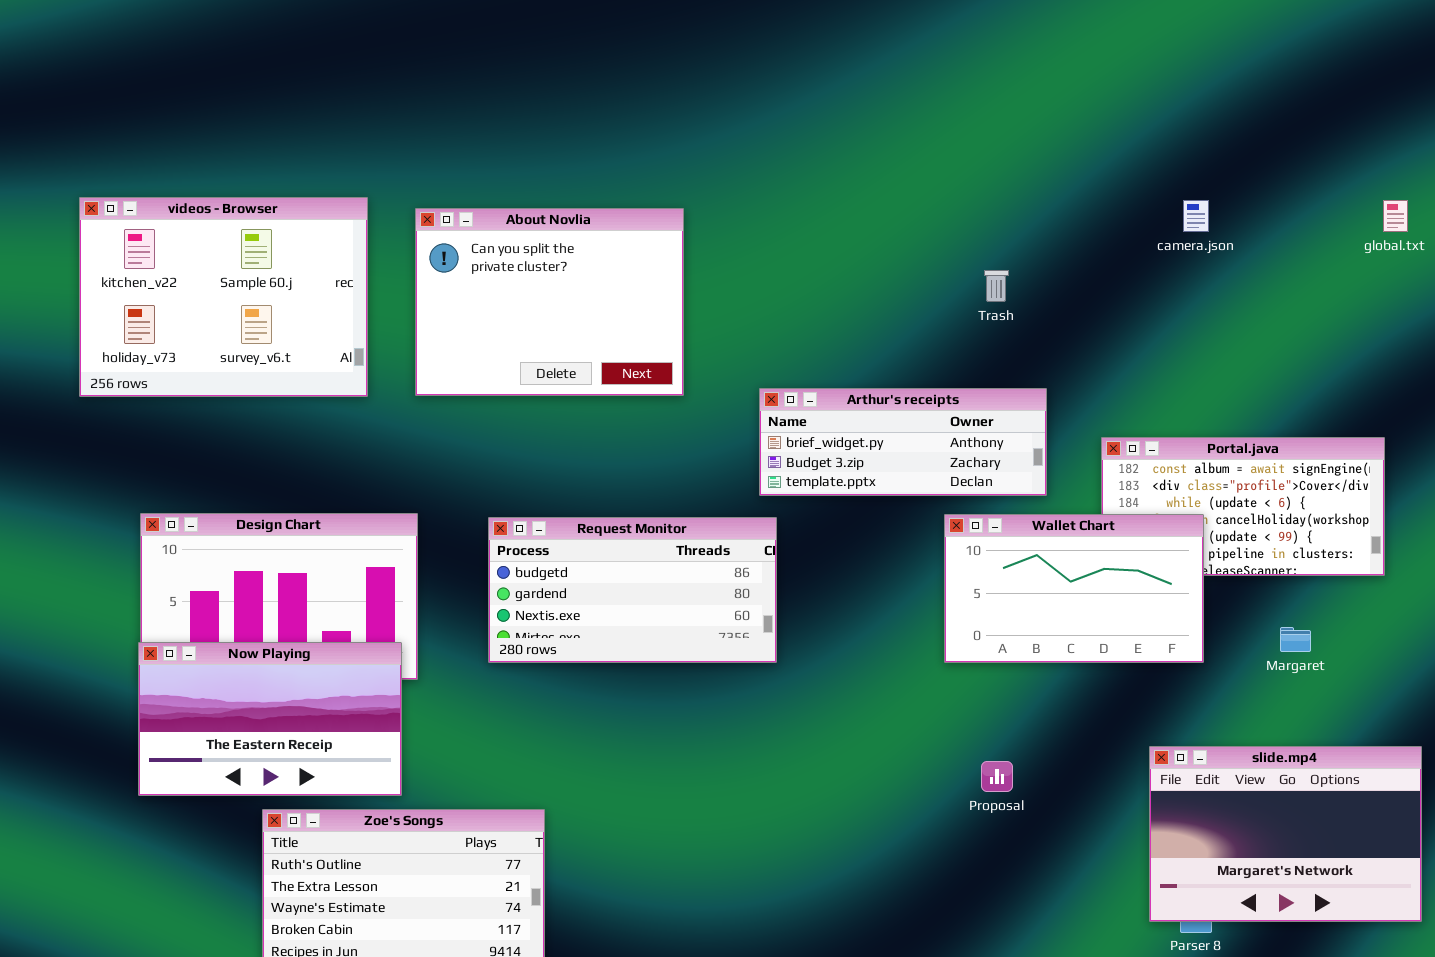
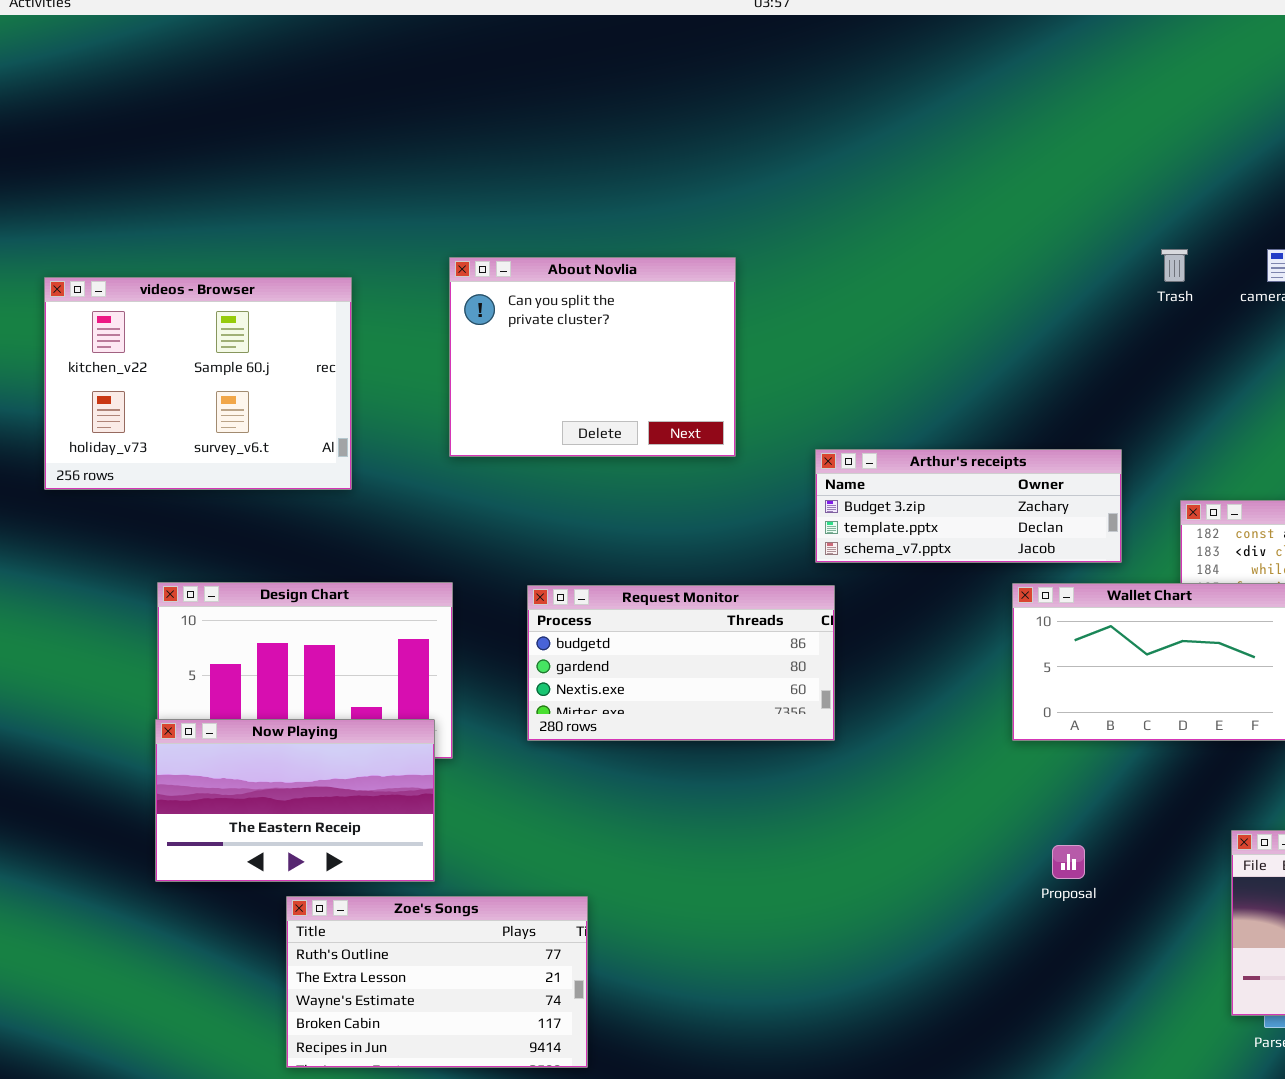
videos - Browser: [79,197,368,397] -> [44,277,352,490], moved
Trash: [984,270,1009,302] -> [1161,249,1188,282], moved
Arthur's receipts: [759,388,1047,496] -> [815,449,1122,563], scrolled down 1 row

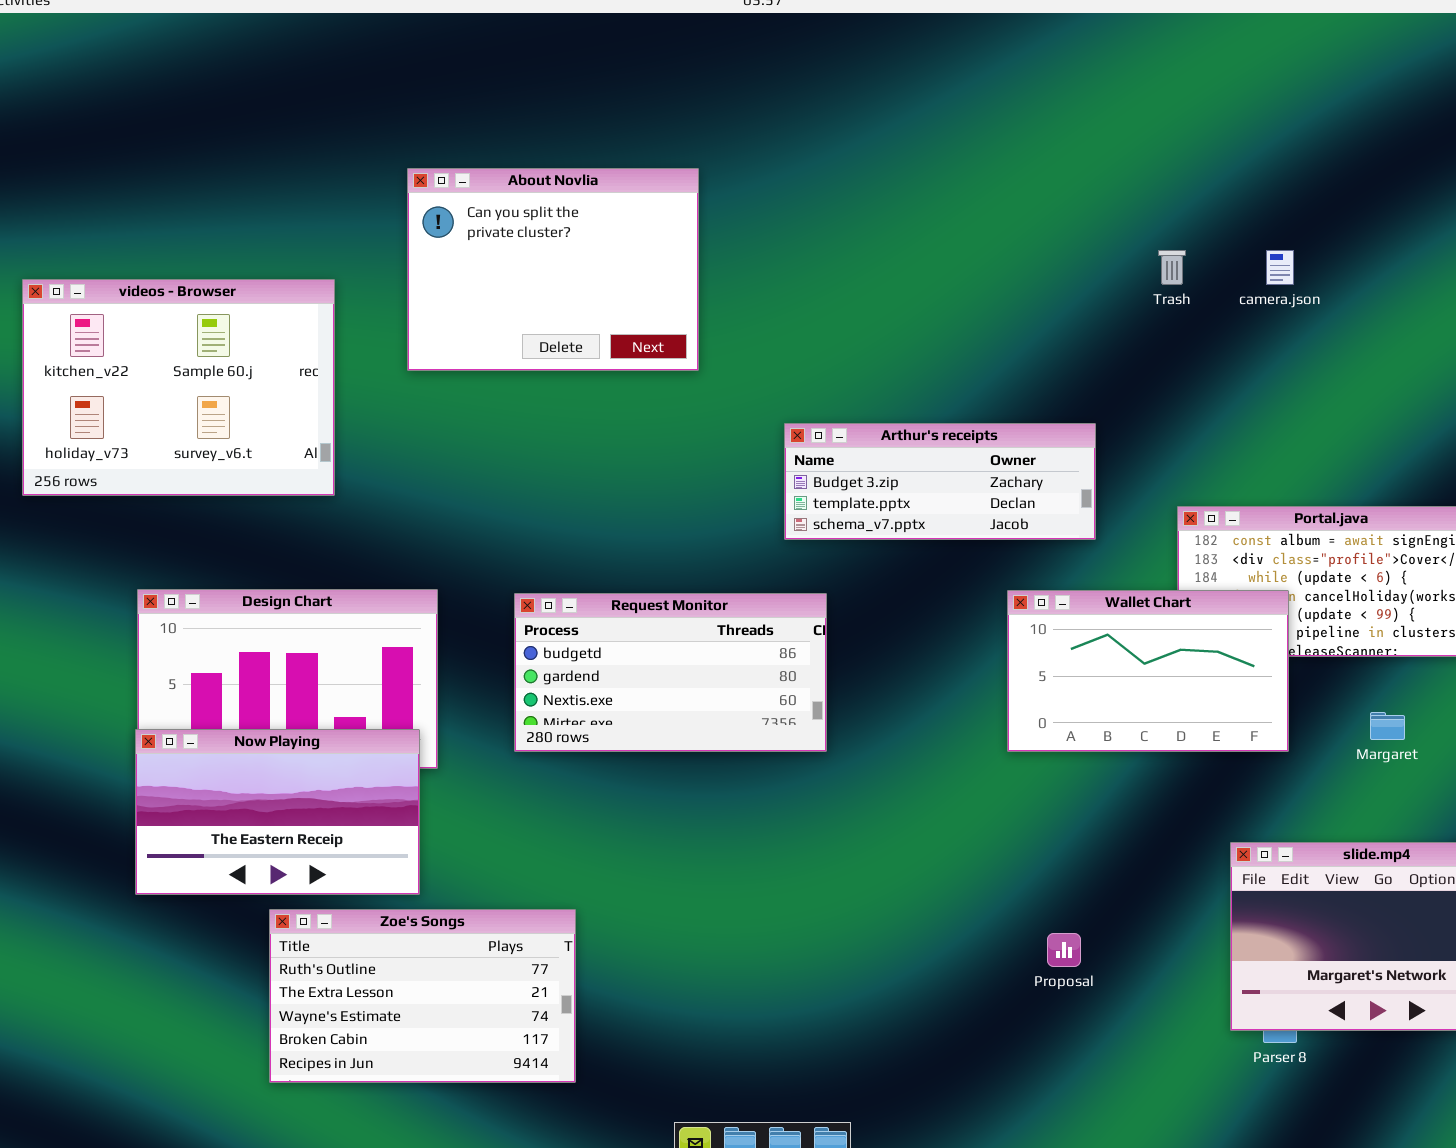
About Novlia: [449,257,736,457] -> [407,168,699,371], moved
Arthur's receipts: [815,449,1122,563] -> [784,423,1096,540], moved
Proposal: [1052,845,1085,879] -> [1047,933,1081,967], moved

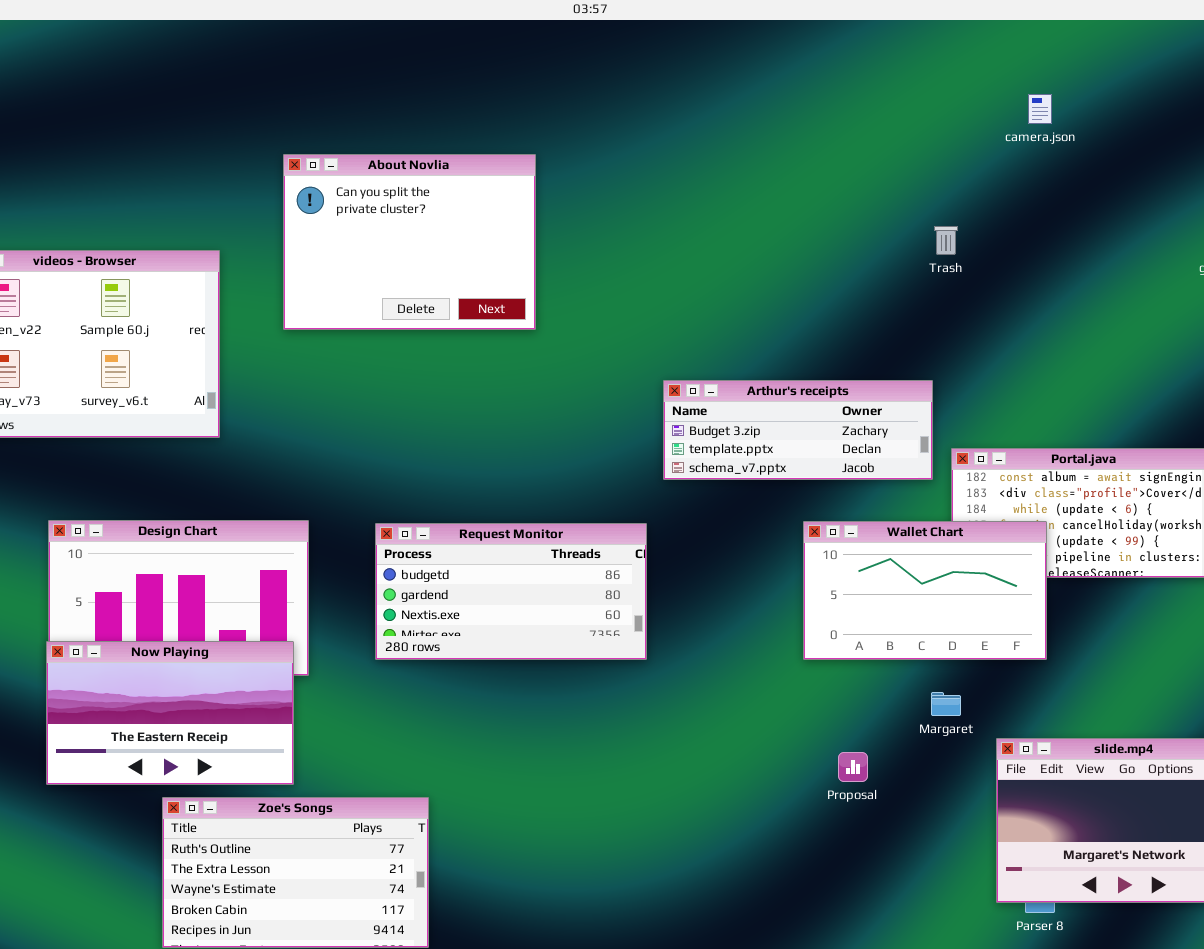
camera.json: [1266,250,1294,285] -> [1028,94,1052,124], moved
Arthur's receipts: [784,423,1096,540] -> [663,380,933,480], moved
Margaret: [1370,712,1405,740] -> [931,692,961,716], moved
Proposal: [1047,933,1081,967] -> [838,752,868,782], moved

